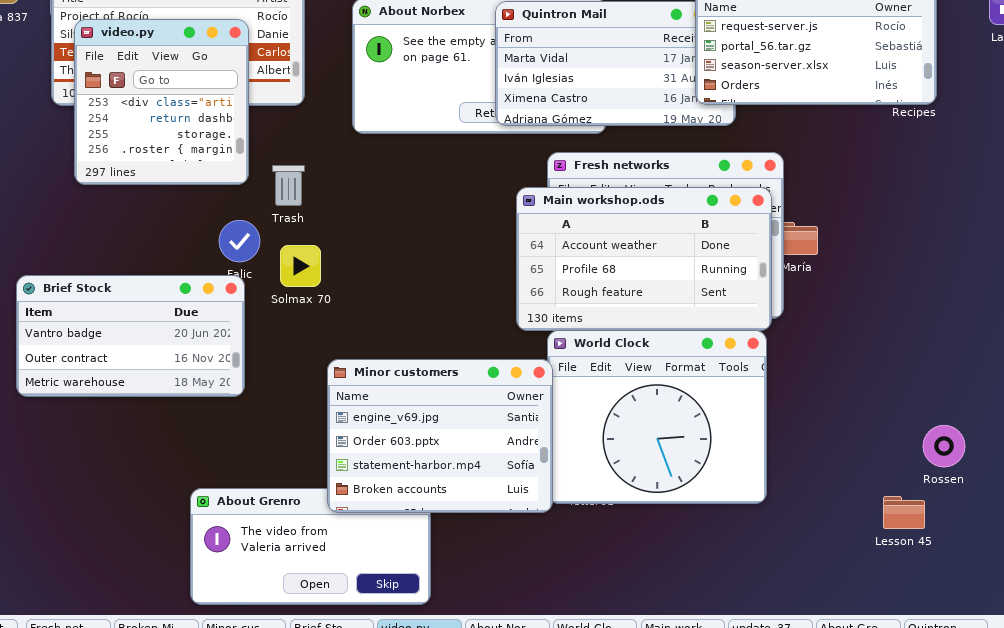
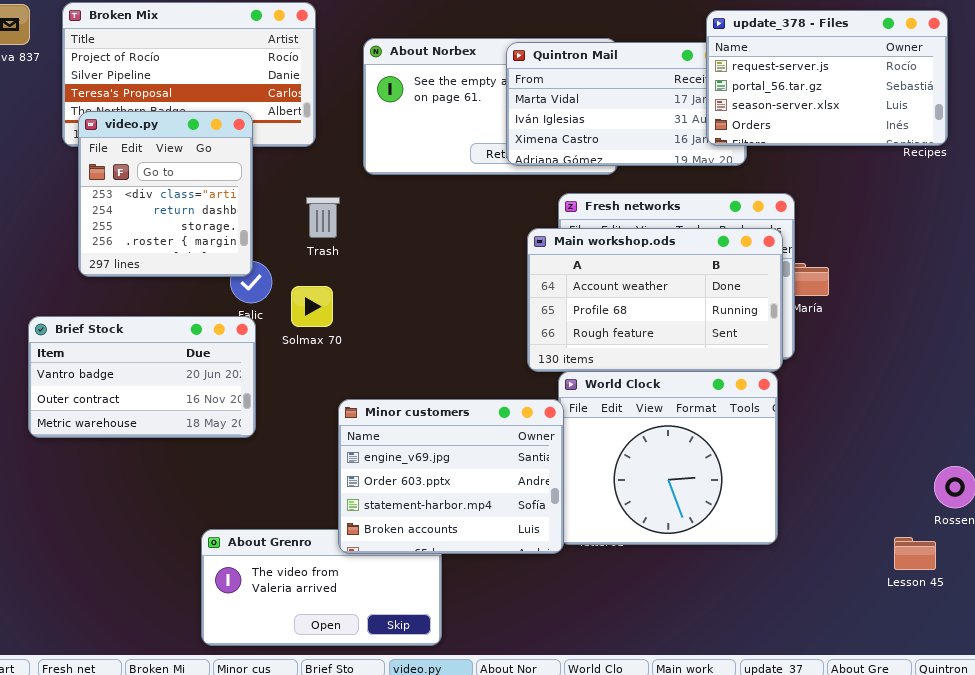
video.py: [74,19,249,185] -> [78,111,253,277], moved
Trash: [272,165,305,206] -> [306,197,340,238], moved

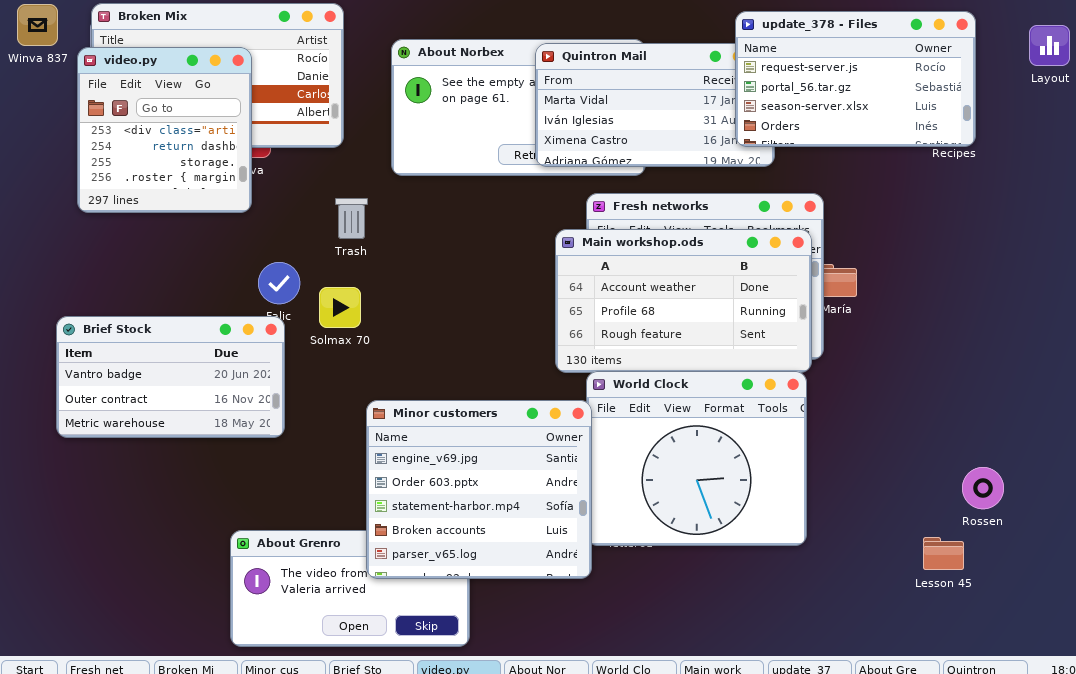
video.py: [78,111,253,277] -> [77,47,252,213], moved
Minor customers: [338,399,564,554] -> [366,400,592,579], resized

